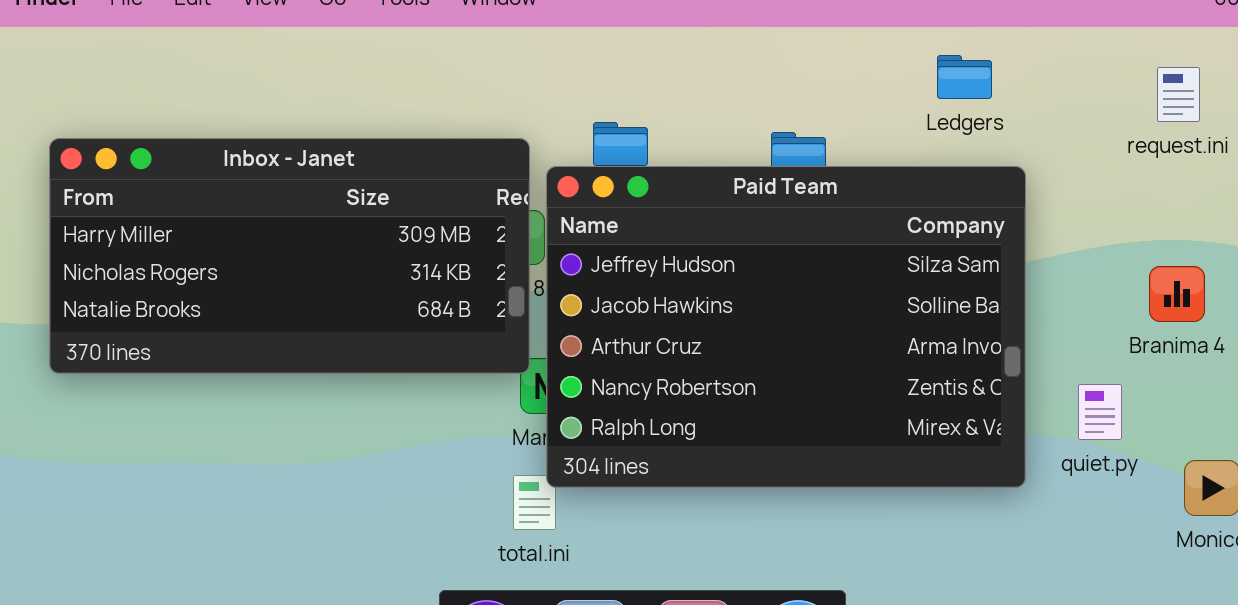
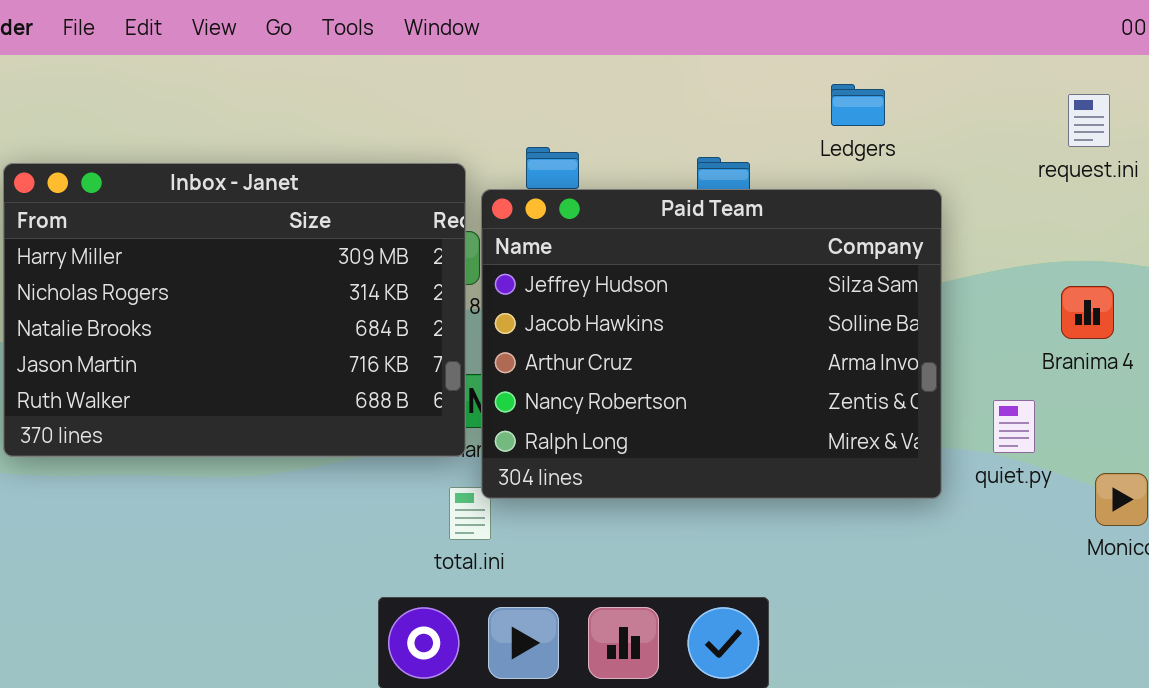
Ledgers: [937,55,992,99] -> [831,84,885,126], moved
Inbox - Janet: [49,138,530,374] -> [3,163,466,457], resized

